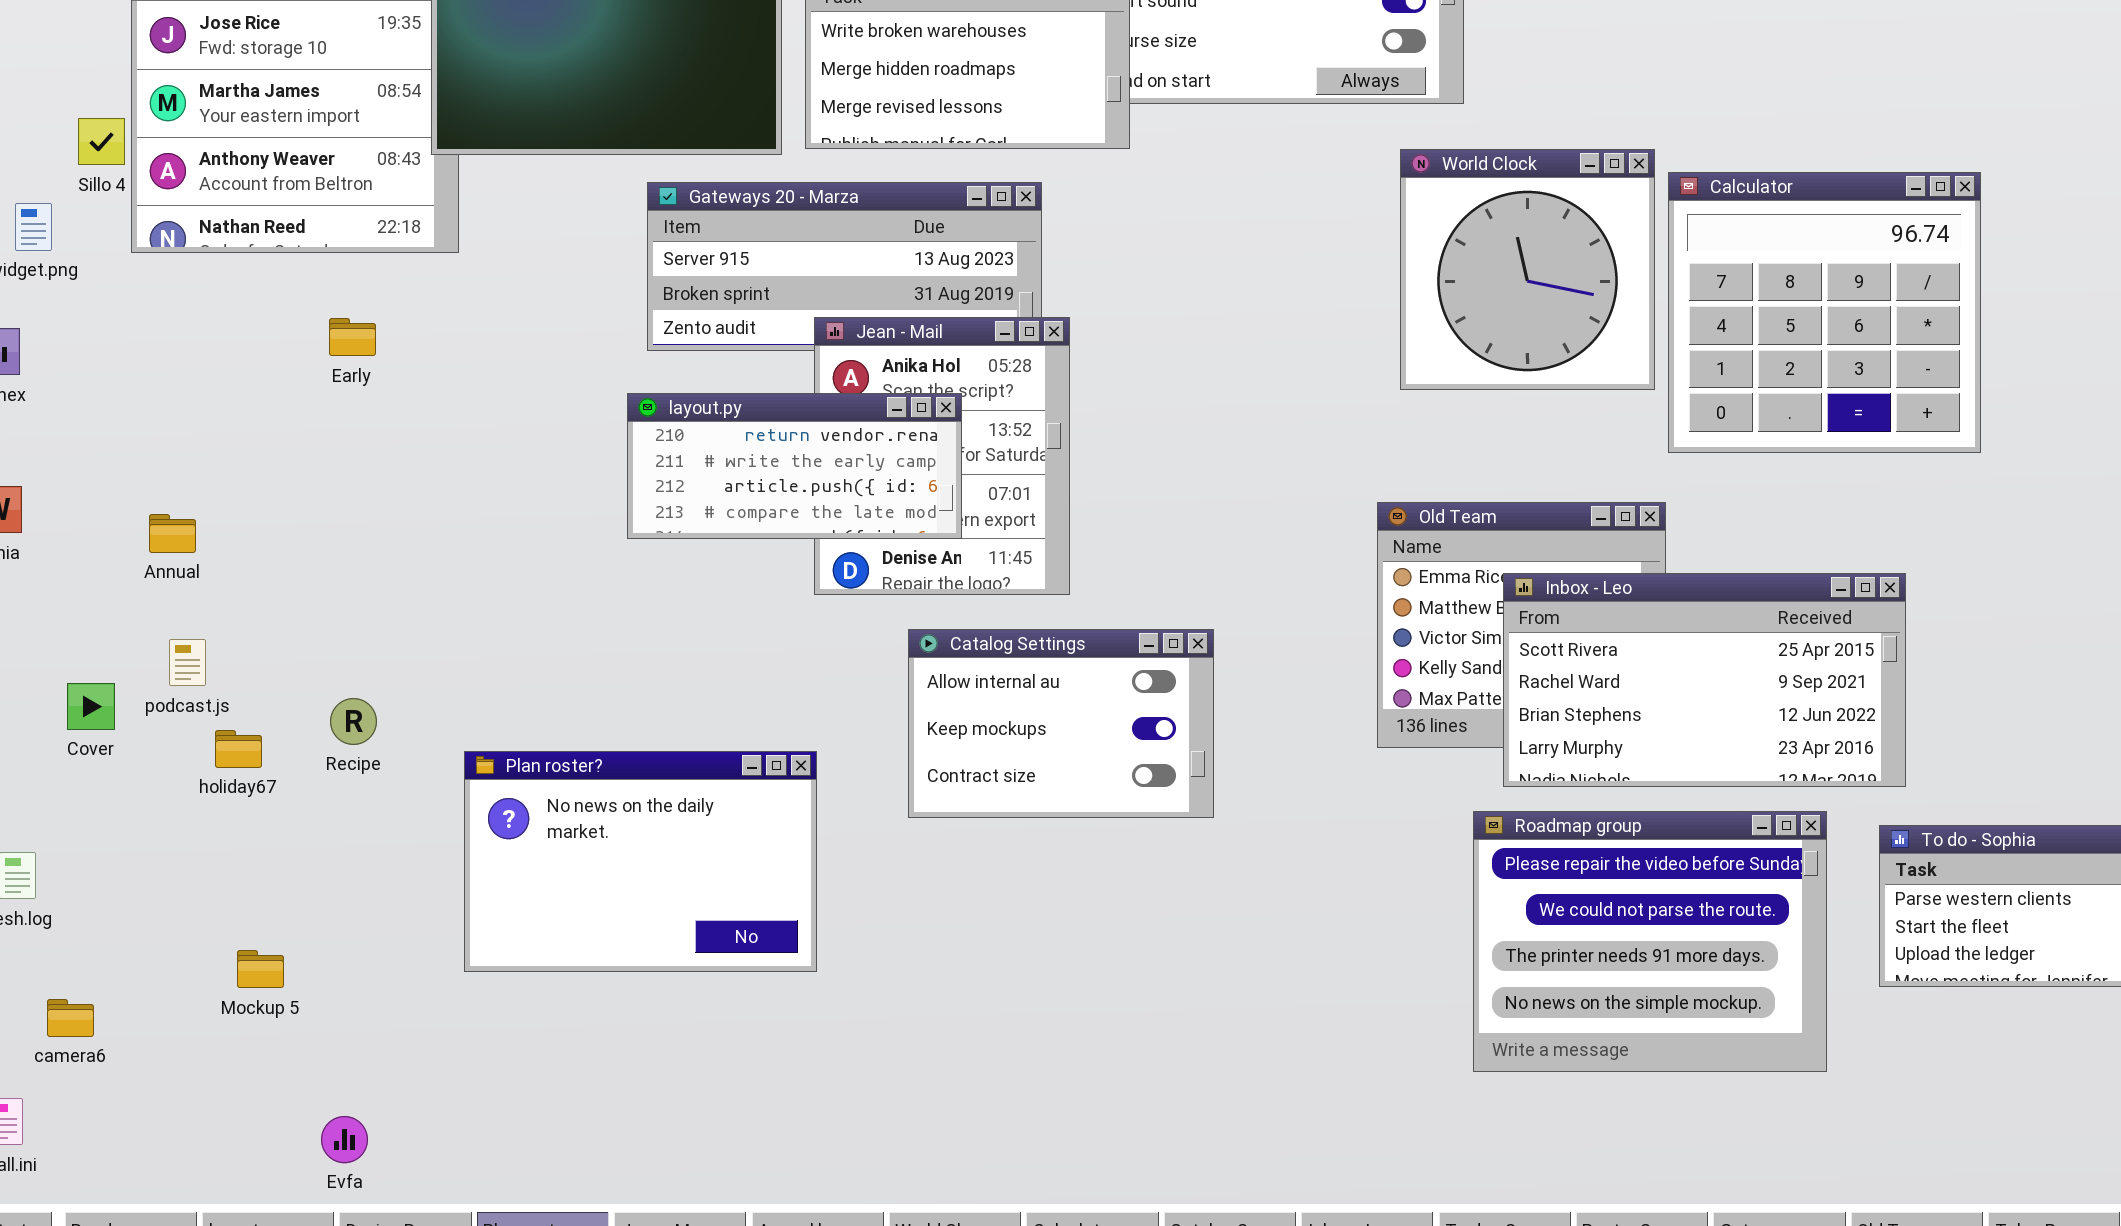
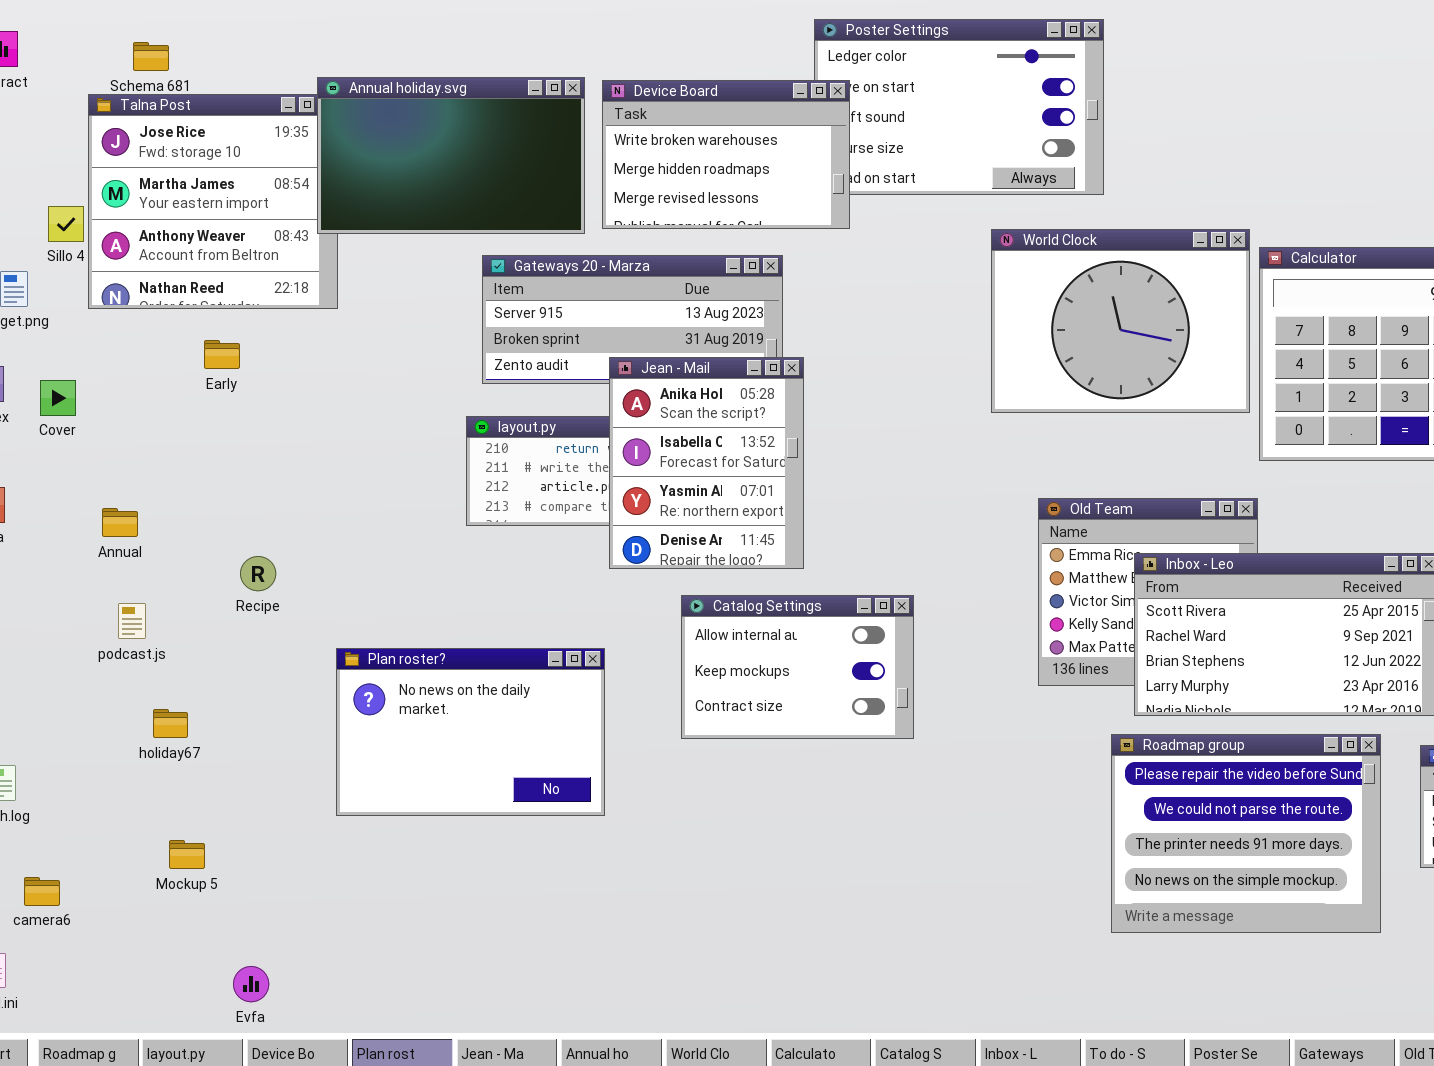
World Clock: [1400,149,1655,390] -> [991,229,1250,413], resized
Jean - Mail: [814,317,1070,595] -> [609,357,804,569], raised
Early: [329,318,376,356] -> [204,340,240,369], moved
Cover: [67,683,115,730] -> [40,380,76,416], moved
Recipe: [330,698,377,745] -> [240,556,276,591], moved
holiday67: [215,730,262,768] -> [153,709,188,738], moved
Plan roster?: [464,751,817,972] -> [336,648,605,816], moved

